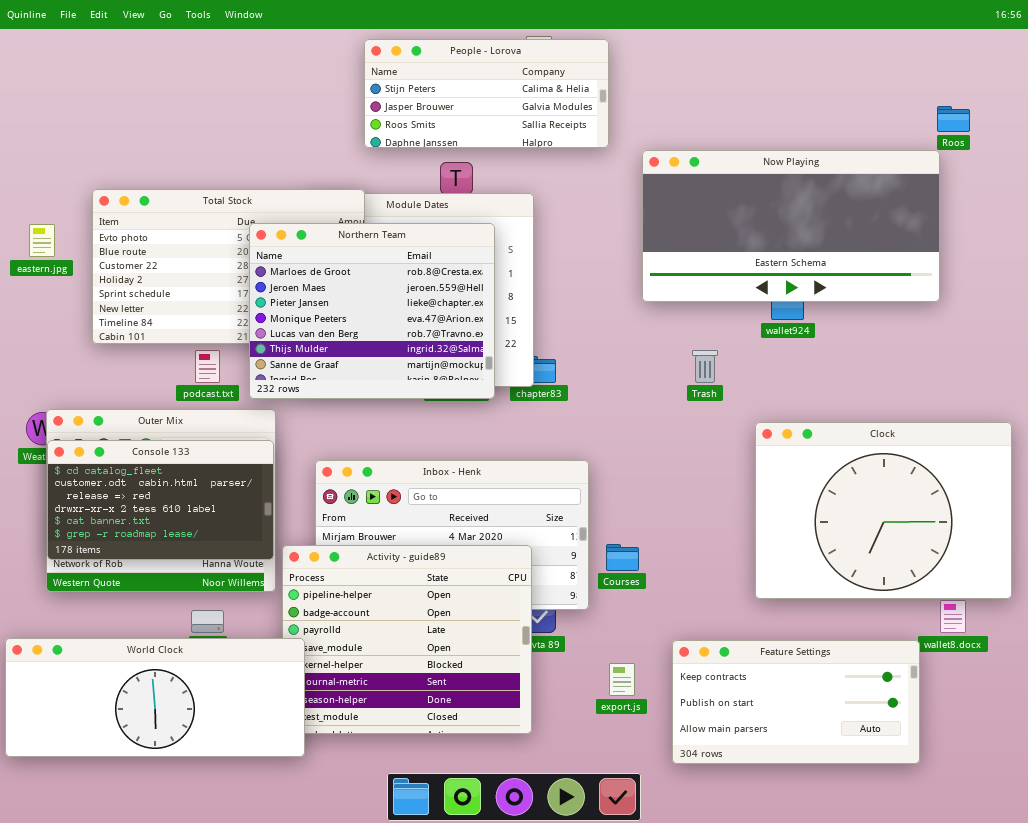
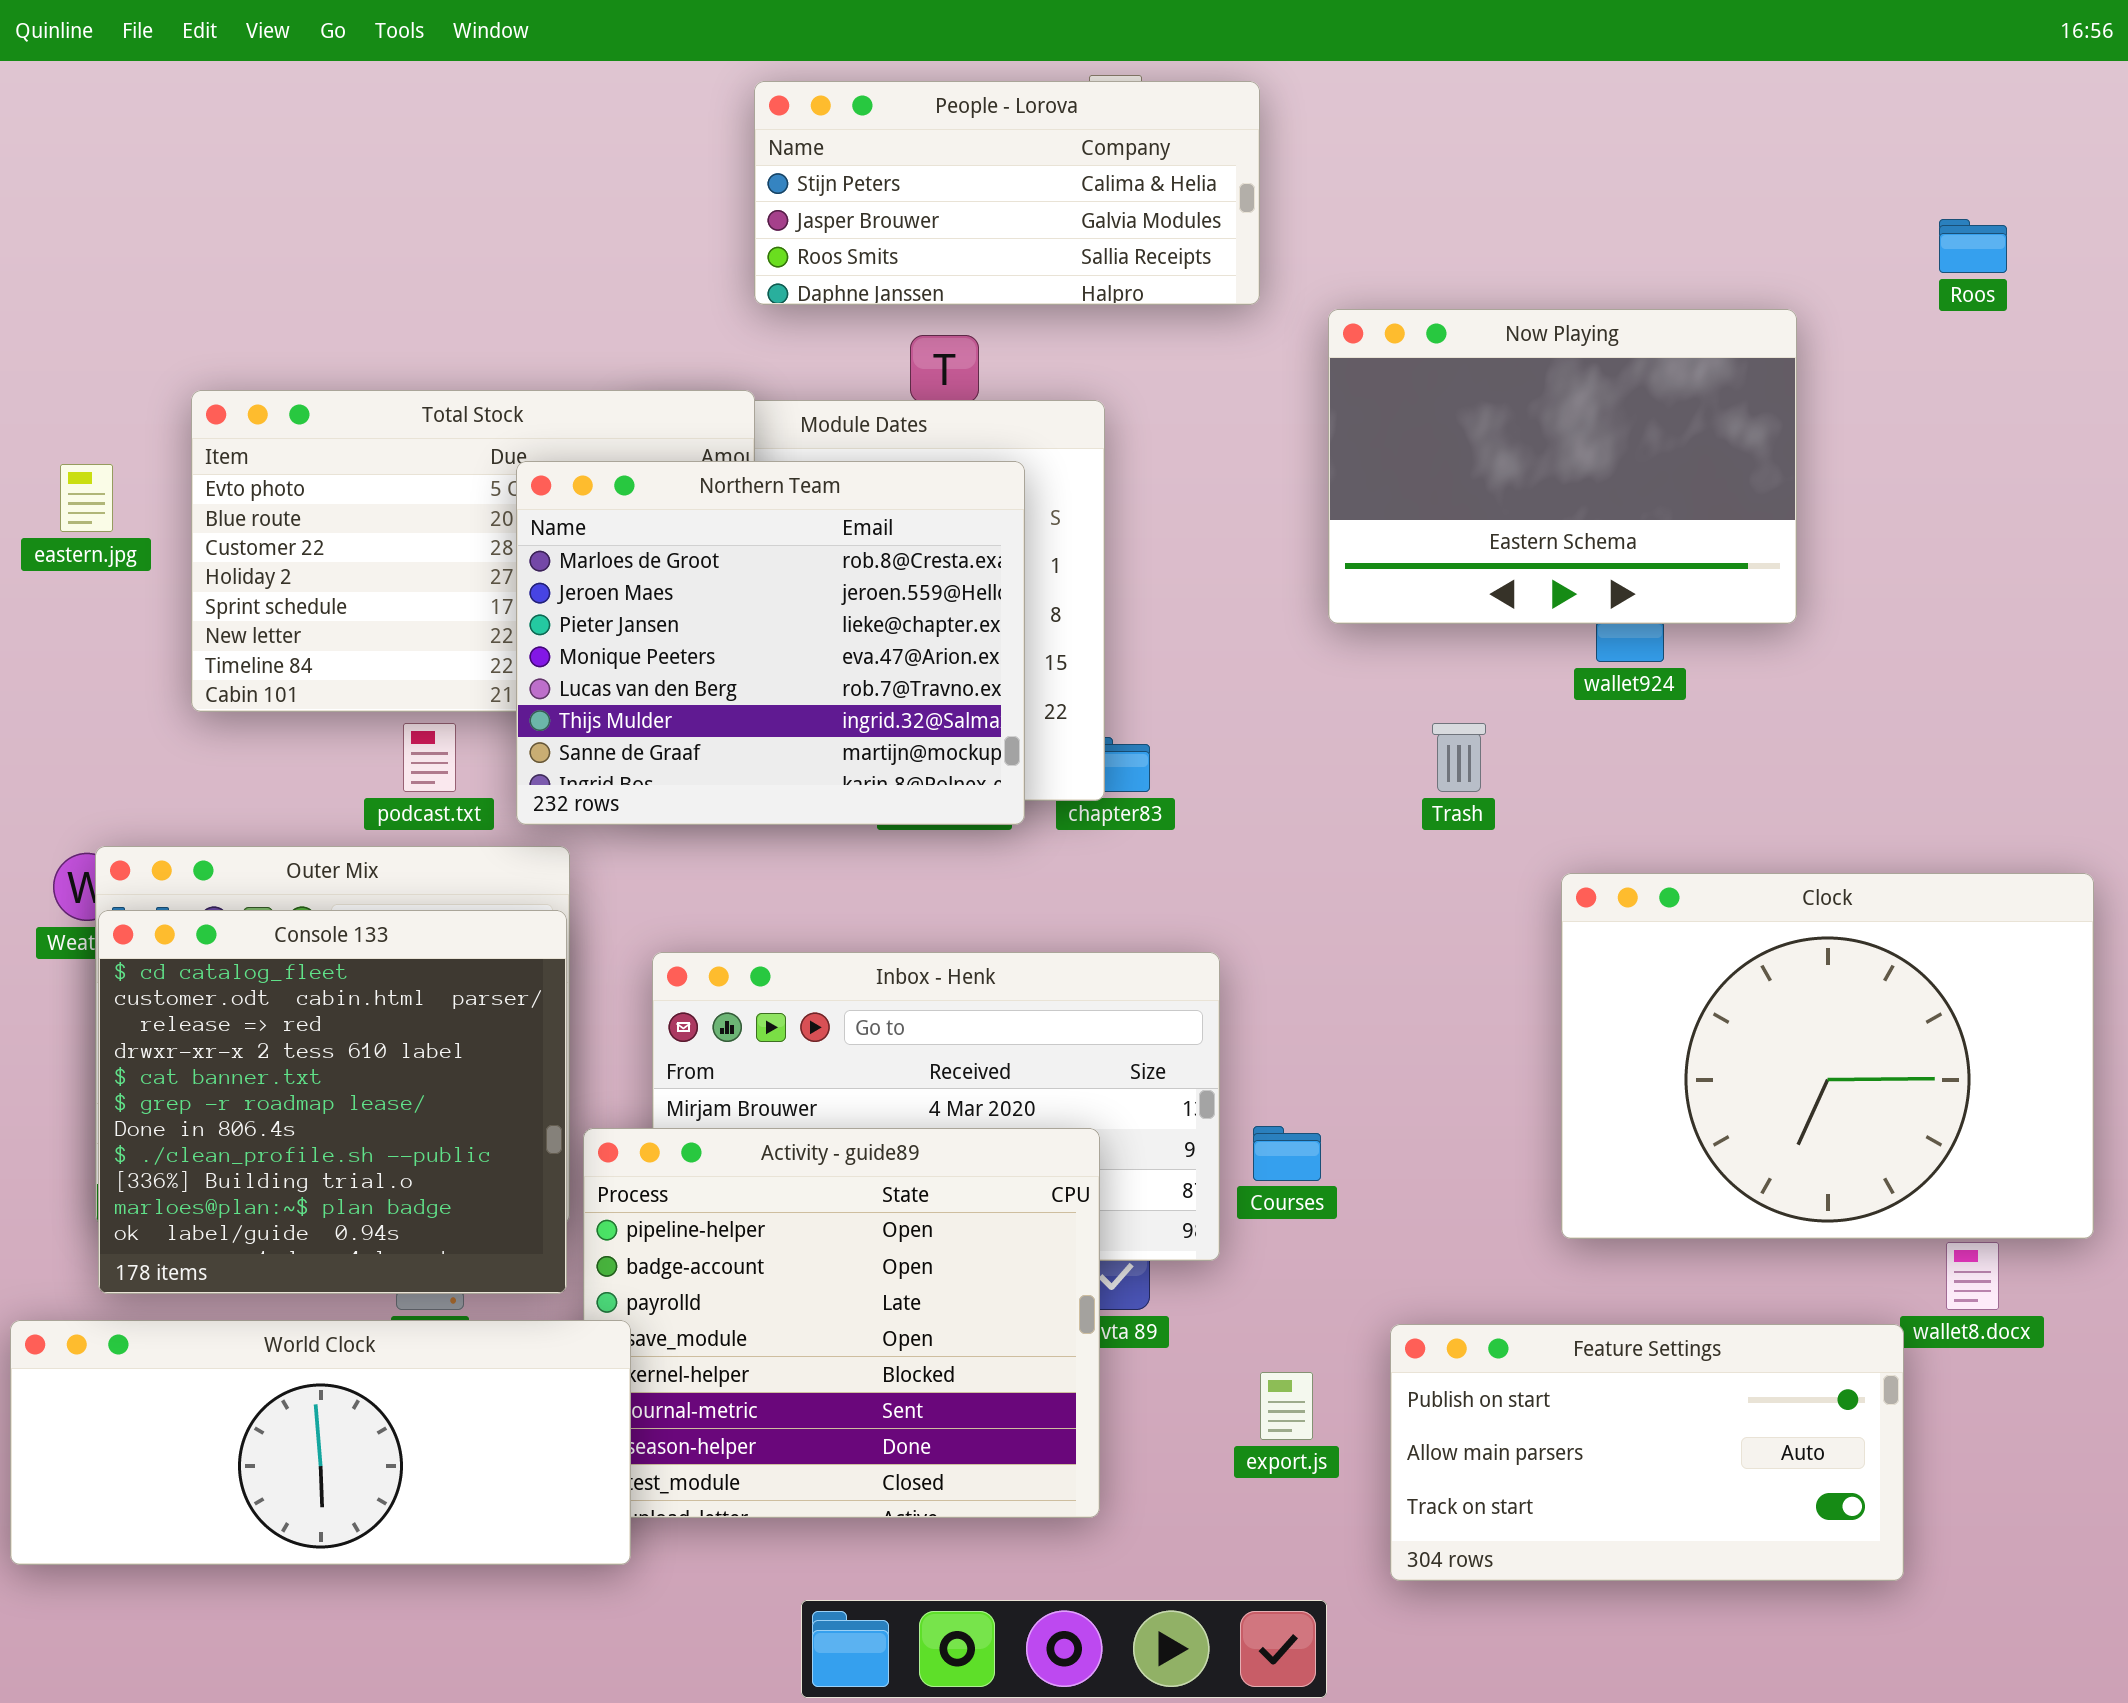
Now Playing: [642,150,940,302] -> [1328,309,1797,624], resized
Console 133: [47,440,274,560] -> [98,910,567,1294], resized
Feature Settings: [672,640,920,764] -> [1390,1324,1904,1581], scrolled down 1 row

